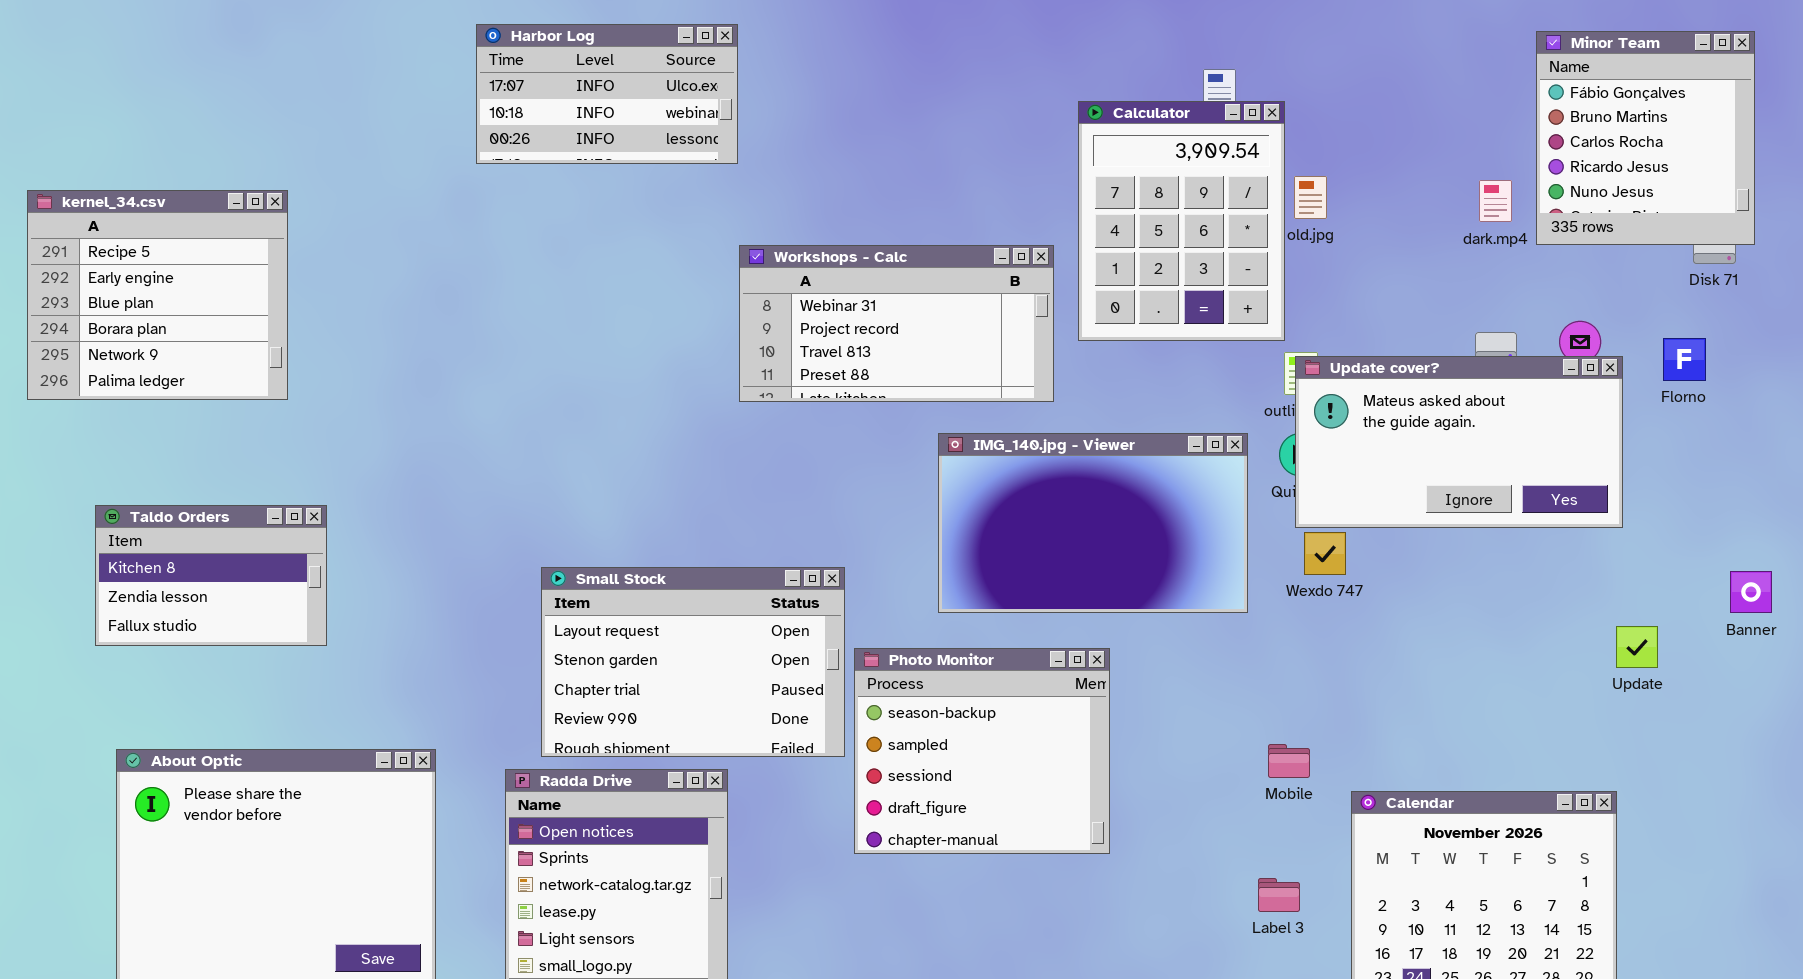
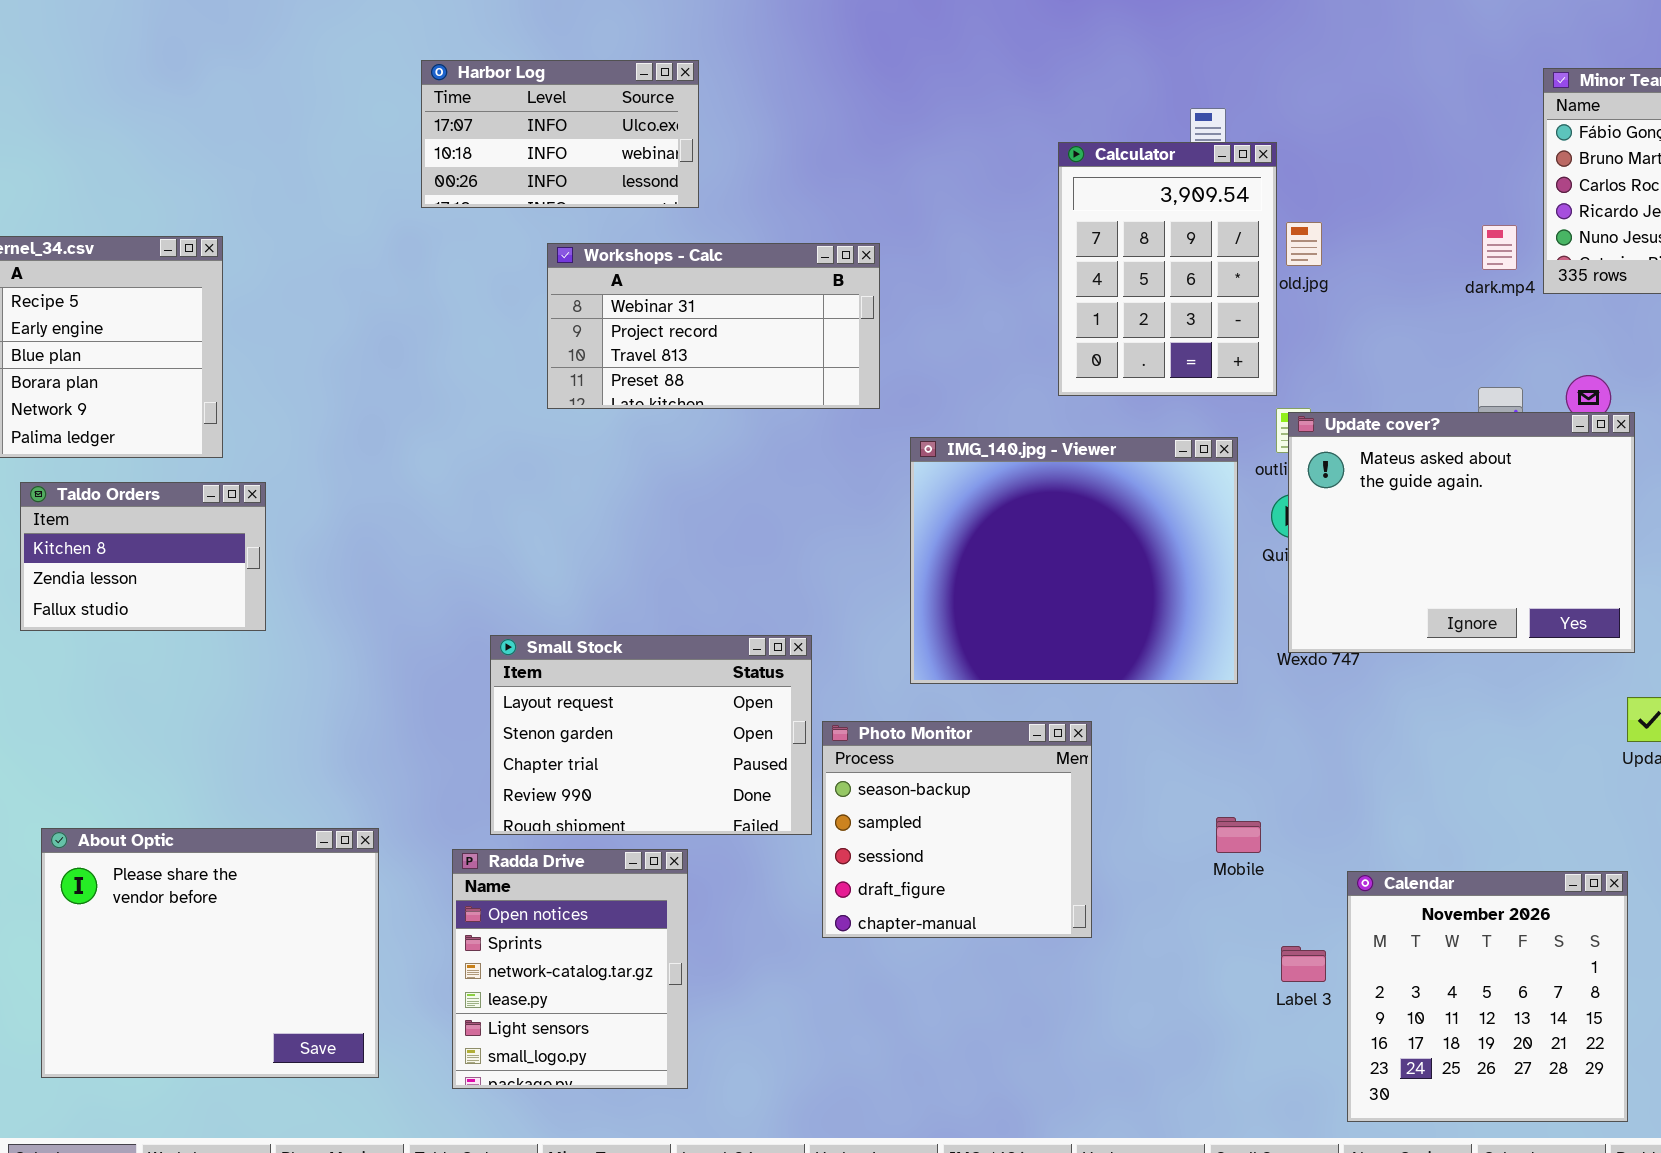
Workshops - Calc: [739,245,1054,402] -> [547,243,880,409], moved
Update cover?: [1295,356,1623,528] -> [1288,412,1635,653], resized
IMG_140.jpg - Viewer: [938,433,1248,613] -> [910,437,1238,684], resized
Taldo Orders: [95,505,327,646] -> [20,482,266,631], moved
Mobile: [1268,744,1310,778] -> [1216,817,1261,853], moved
Label 3: [1258,878,1300,912] -> [1281,946,1326,982], moved

